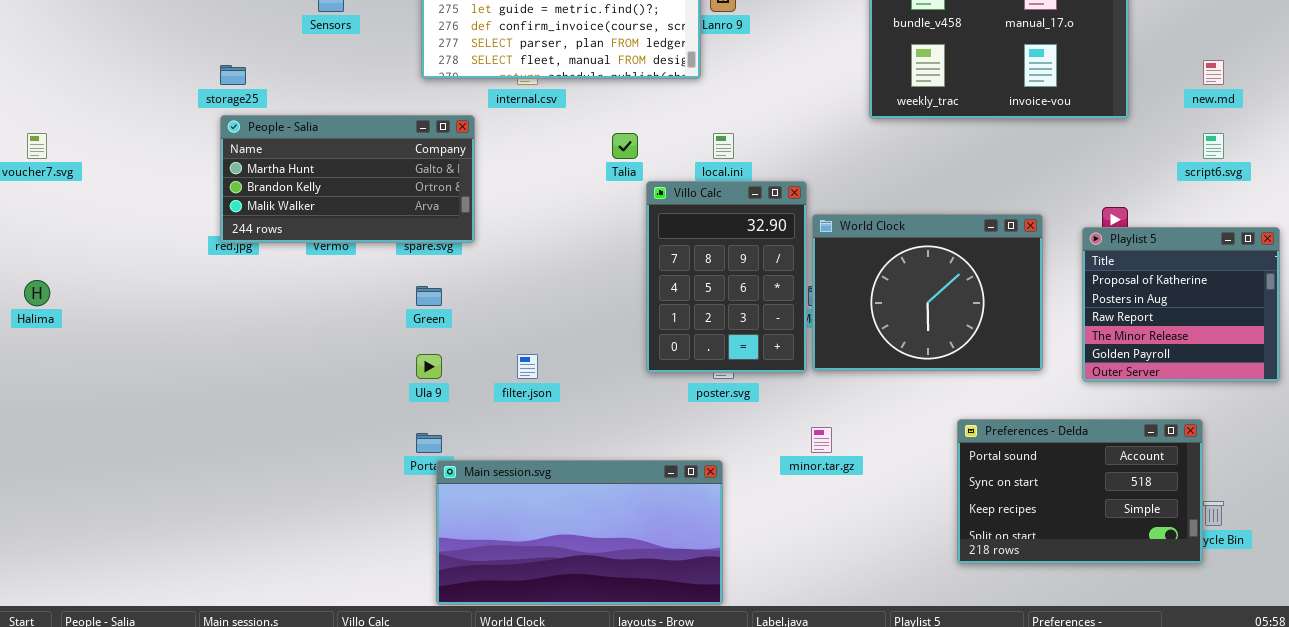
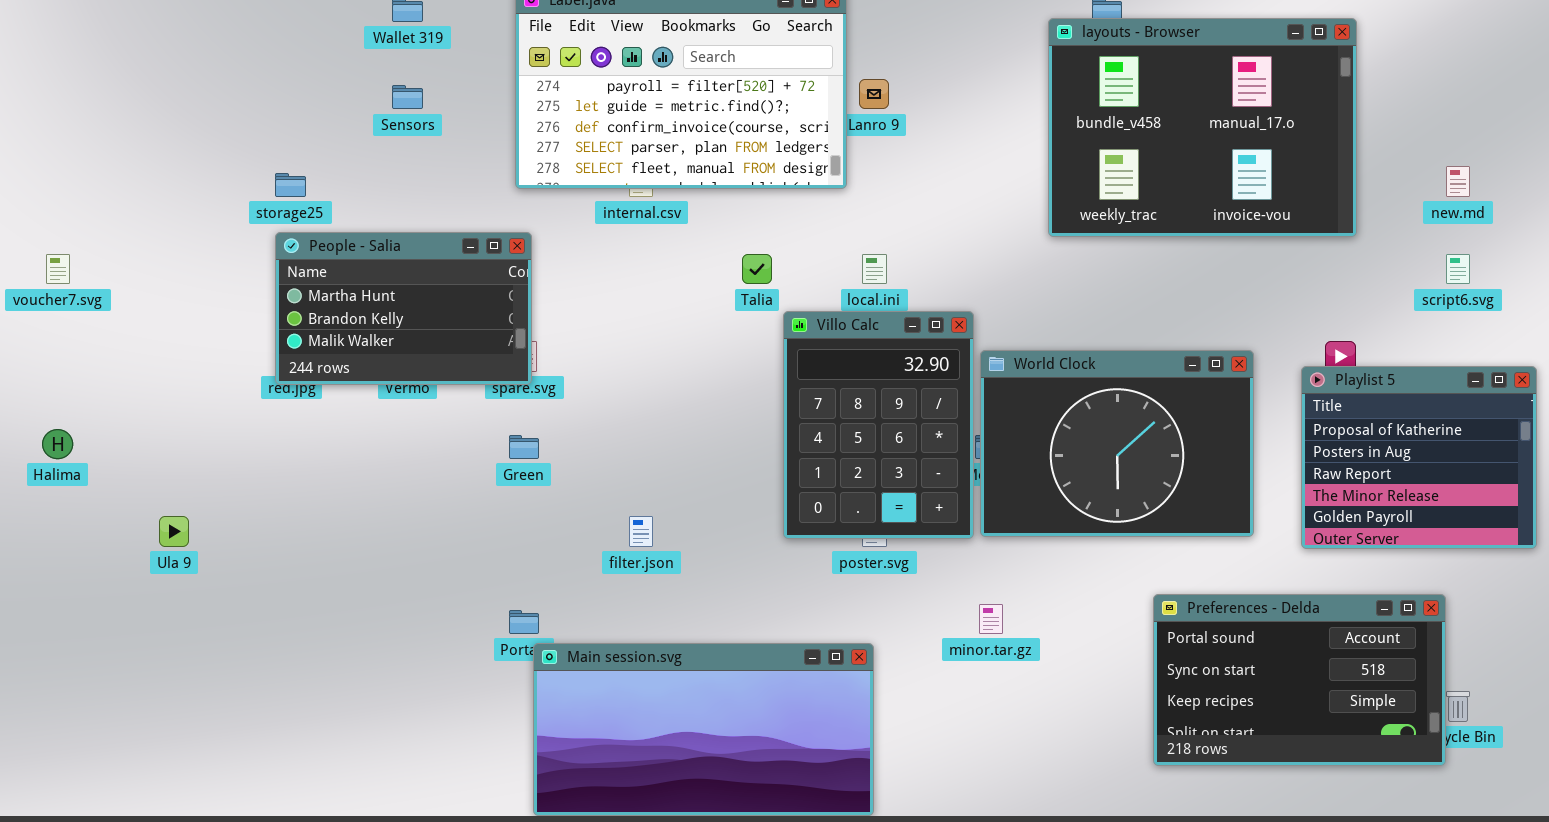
People - Salia: [220,115,475,243] -> [275,232,532,385], resized
Ula 9: [416,354,442,379] -> [159,516,189,547], moved

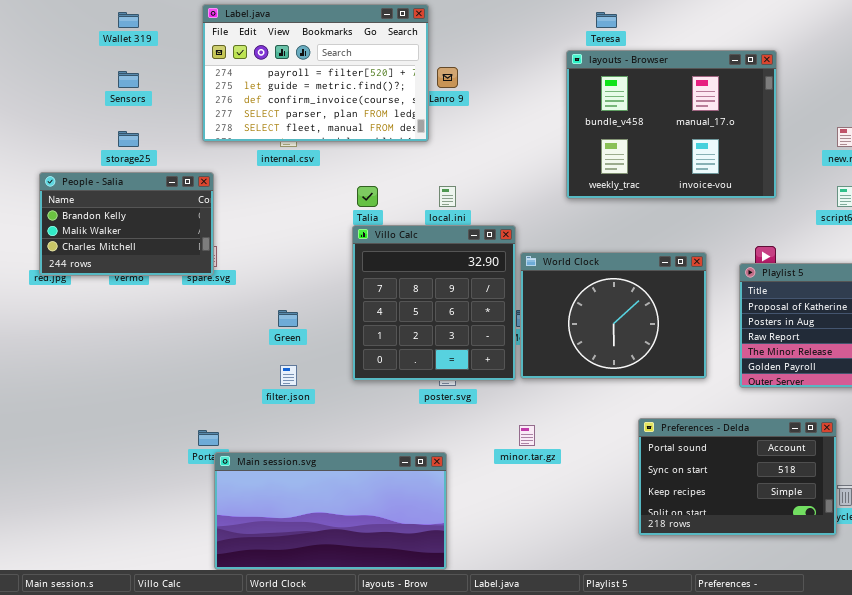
layouts - Browser: [1048,18,1357,237] -> [566,50,777,199], moved
storage25: [275,173,306,197] -> [118,131,139,147], moved
People - Salia: [275,232,532,385] -> [39,172,214,276], scrolled down 1 row
Villo Calc: [783,311,974,539] -> [352,225,516,381], resized
Green: [509,435,539,459] -> [278,310,298,327], moved

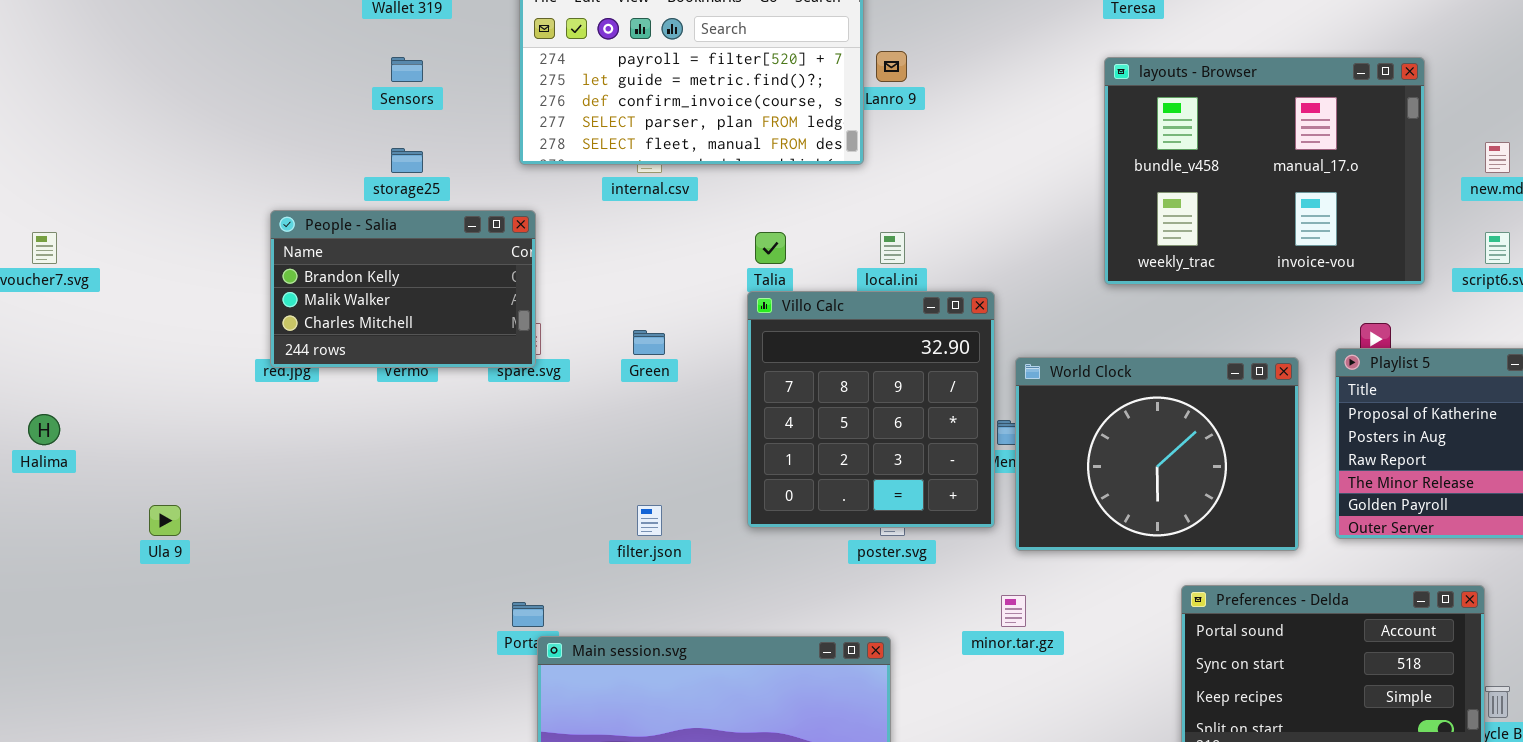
layouts - Browser: [566,50,777,199] -> [1104,57,1425,285], moved
World Clock: [520,252,707,379] -> [1015,357,1299,551], moved
Green: [278,310,298,327] -> [633,330,665,355], moved

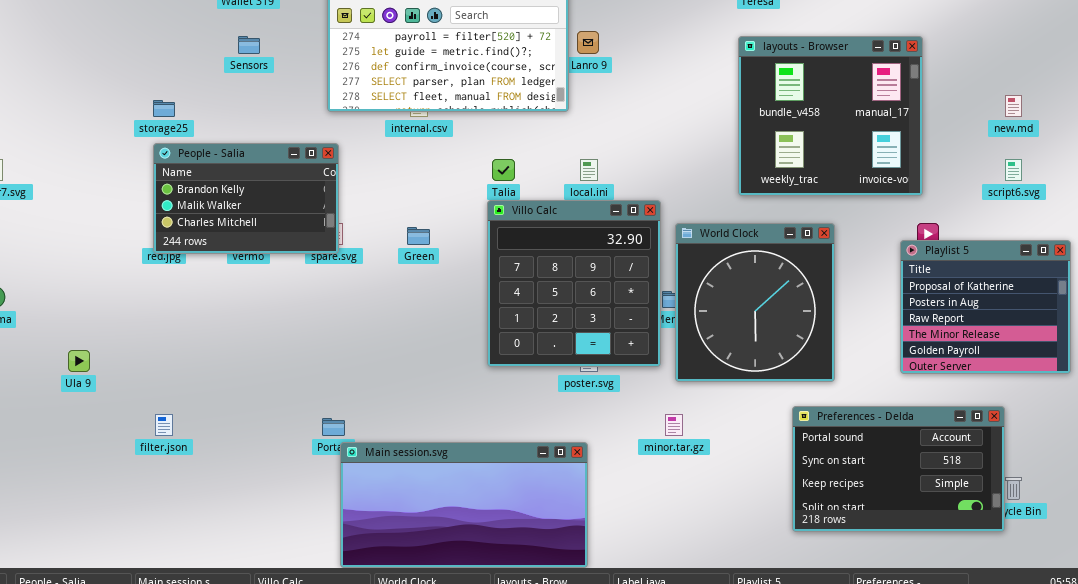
layouts - Browser: [1104,57,1425,285] -> [738,36,923,196], resized
storage25: [391,148,423,173] -> [153,100,175,117], moved
World Clock: [1015,357,1299,551] -> [675,223,835,382], resized
filter.json: [637,505,662,536] -> [155,414,173,436], moved

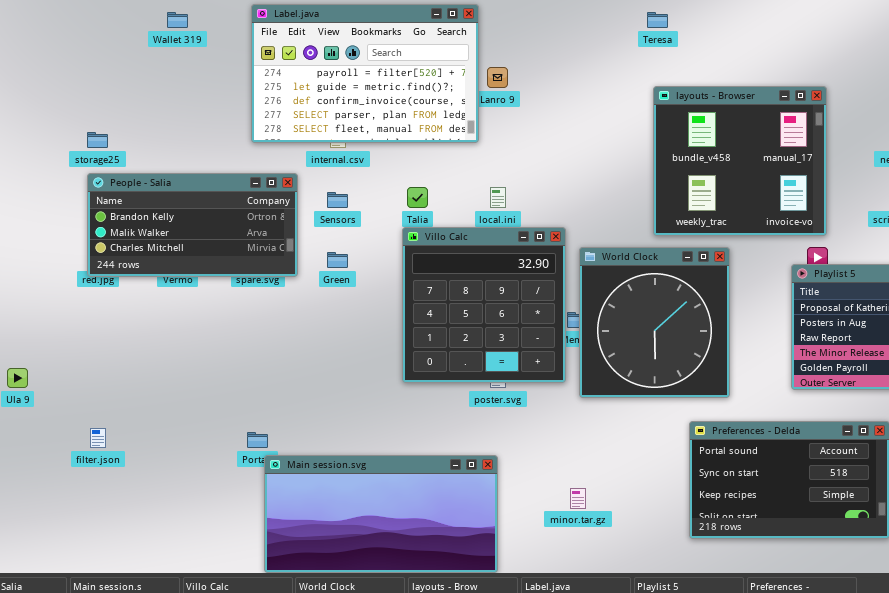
Sensors: [238,36,260,54] -> [327,192,348,208], moved
layouts - Browser: [738,36,923,196] -> [653,86,827,236], moved
People - Salia: [153,143,339,254] -> [87,173,298,277], resized
minor.tar.gz: [665,414,683,436] -> [570,488,586,509], moved

